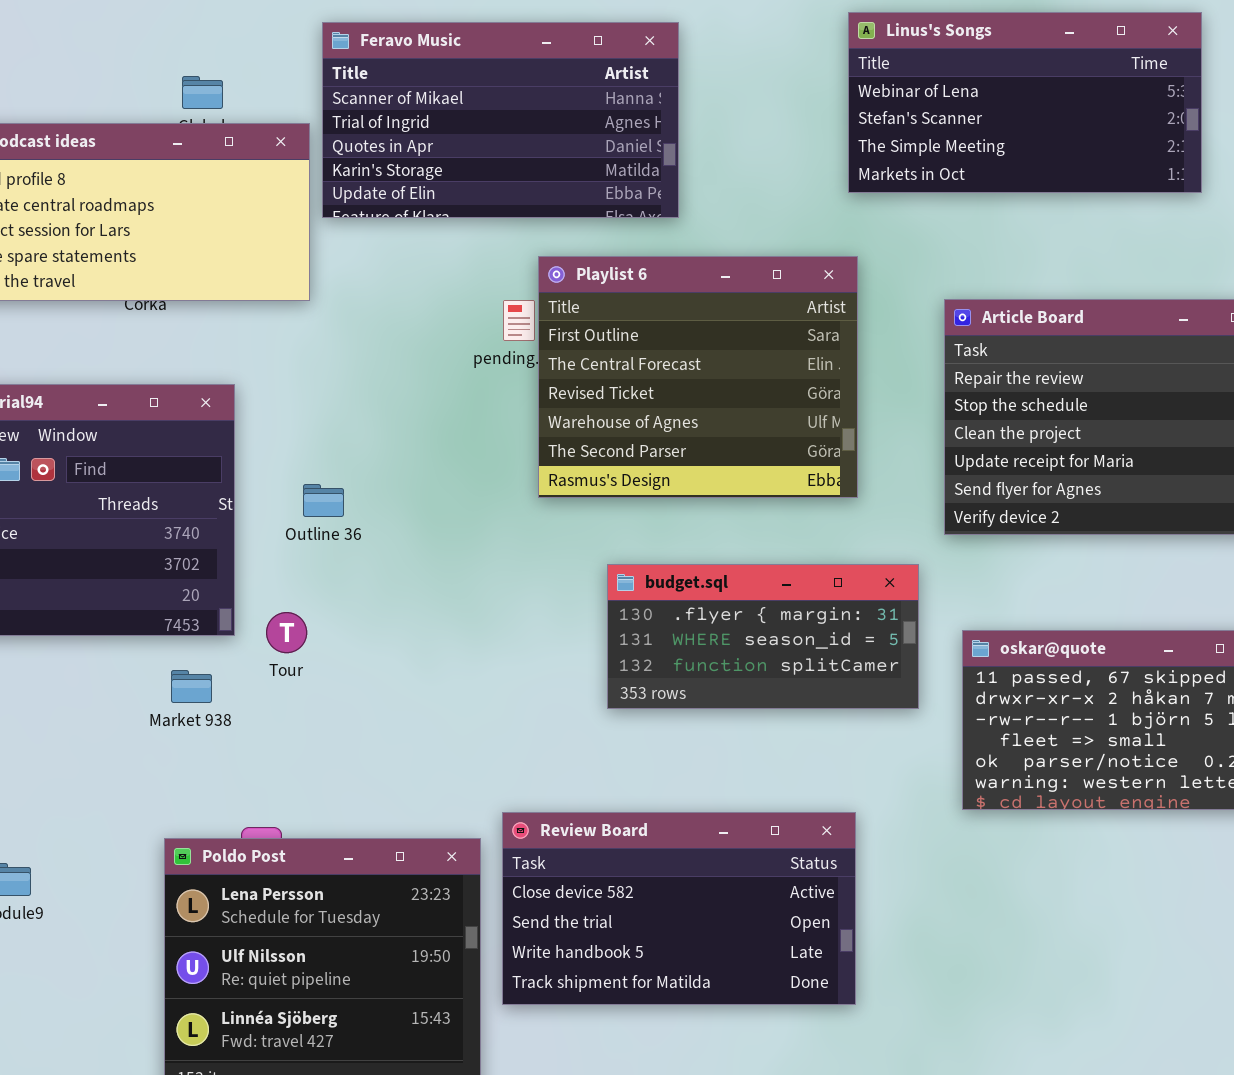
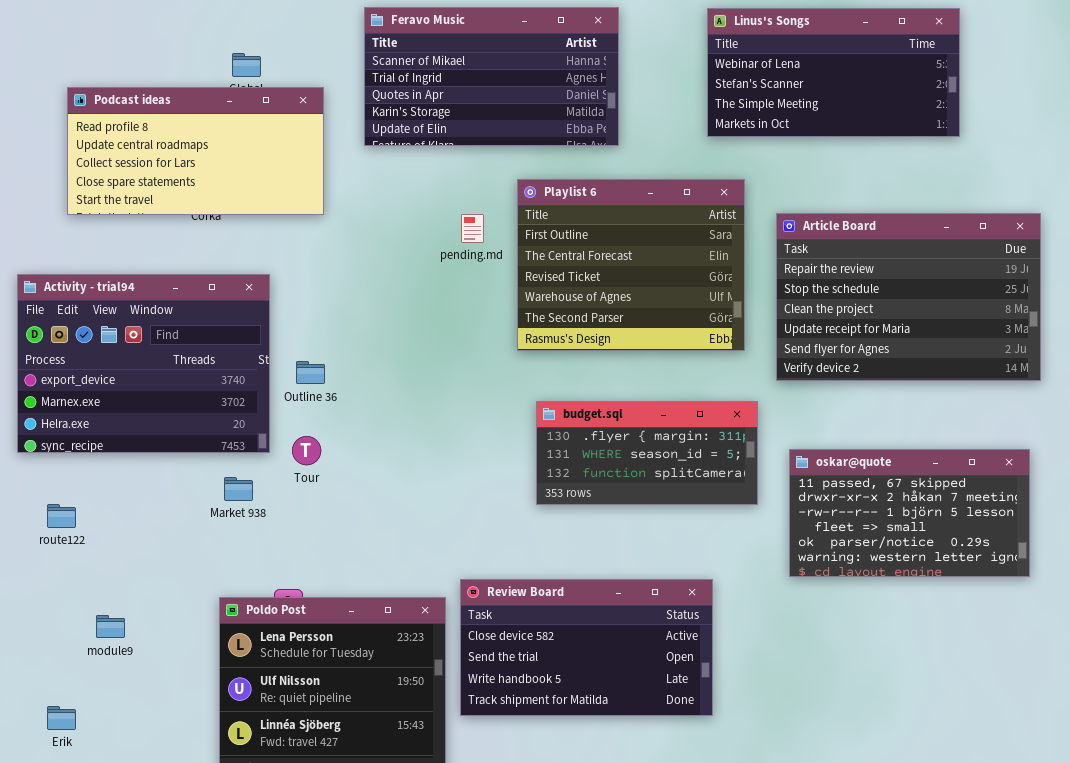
Feravo Music: [322,22,679,218] -> [364,7,619,146], moved
Playlist 6: [538,256,858,498] -> [517,179,745,351], moved
Outline 36: [303,484,344,517] -> [296,361,325,384], moved

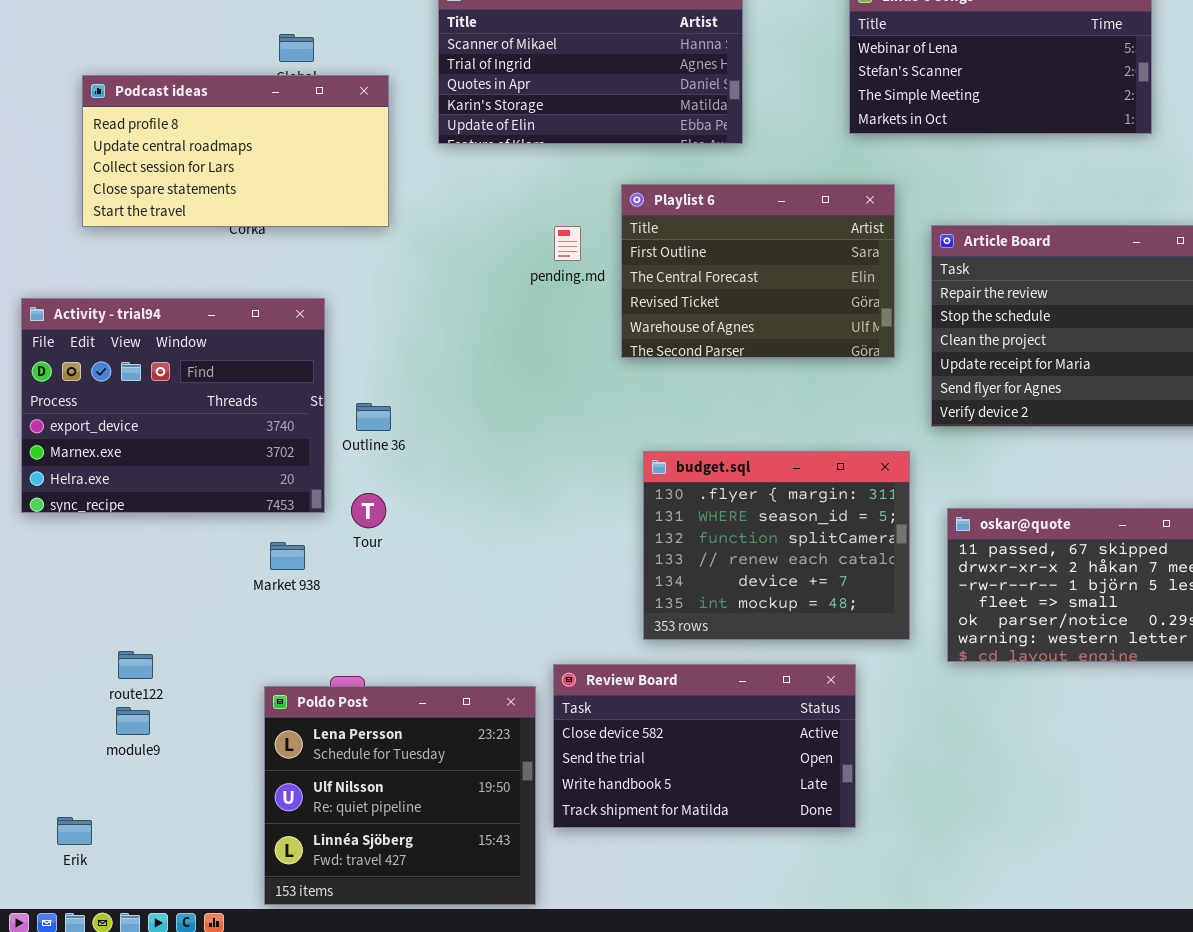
Playlist 6: [517,179,745,351] -> [621,184,895,358], resized
budget.sql: [536,401,758,505] -> [643,451,910,640], resized
route122: [47,504,76,528] -> [118,651,153,679], moved

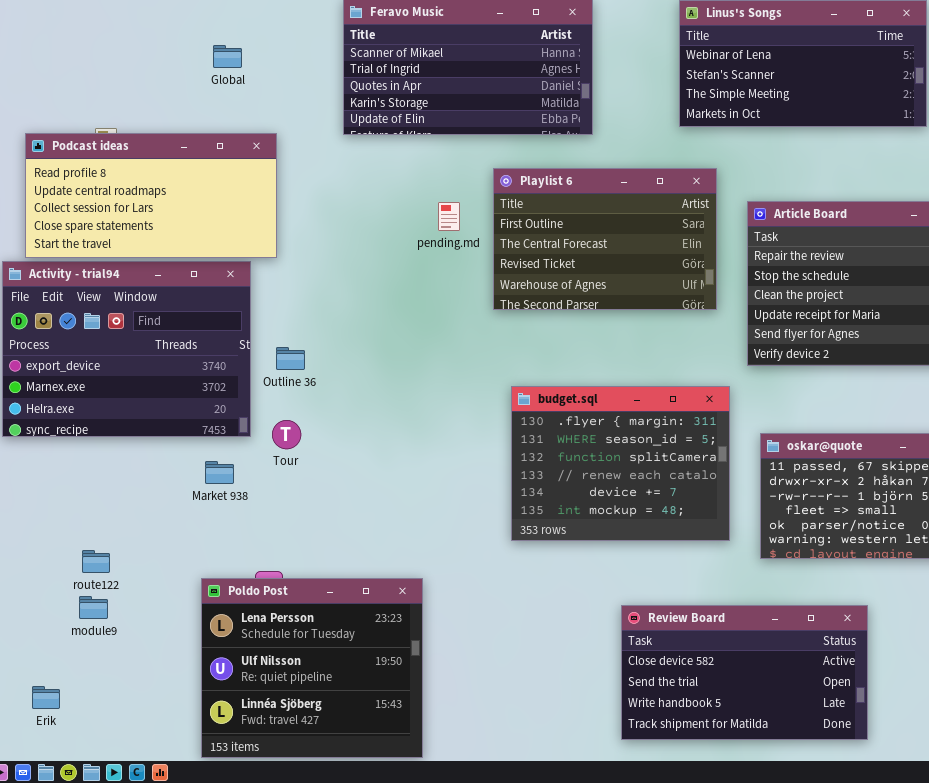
Podcast ideas: [82,75,389,227] -> [25,133,277,258], moved
Review Board: [553,664,856,828] -> [621,605,868,740], moved

